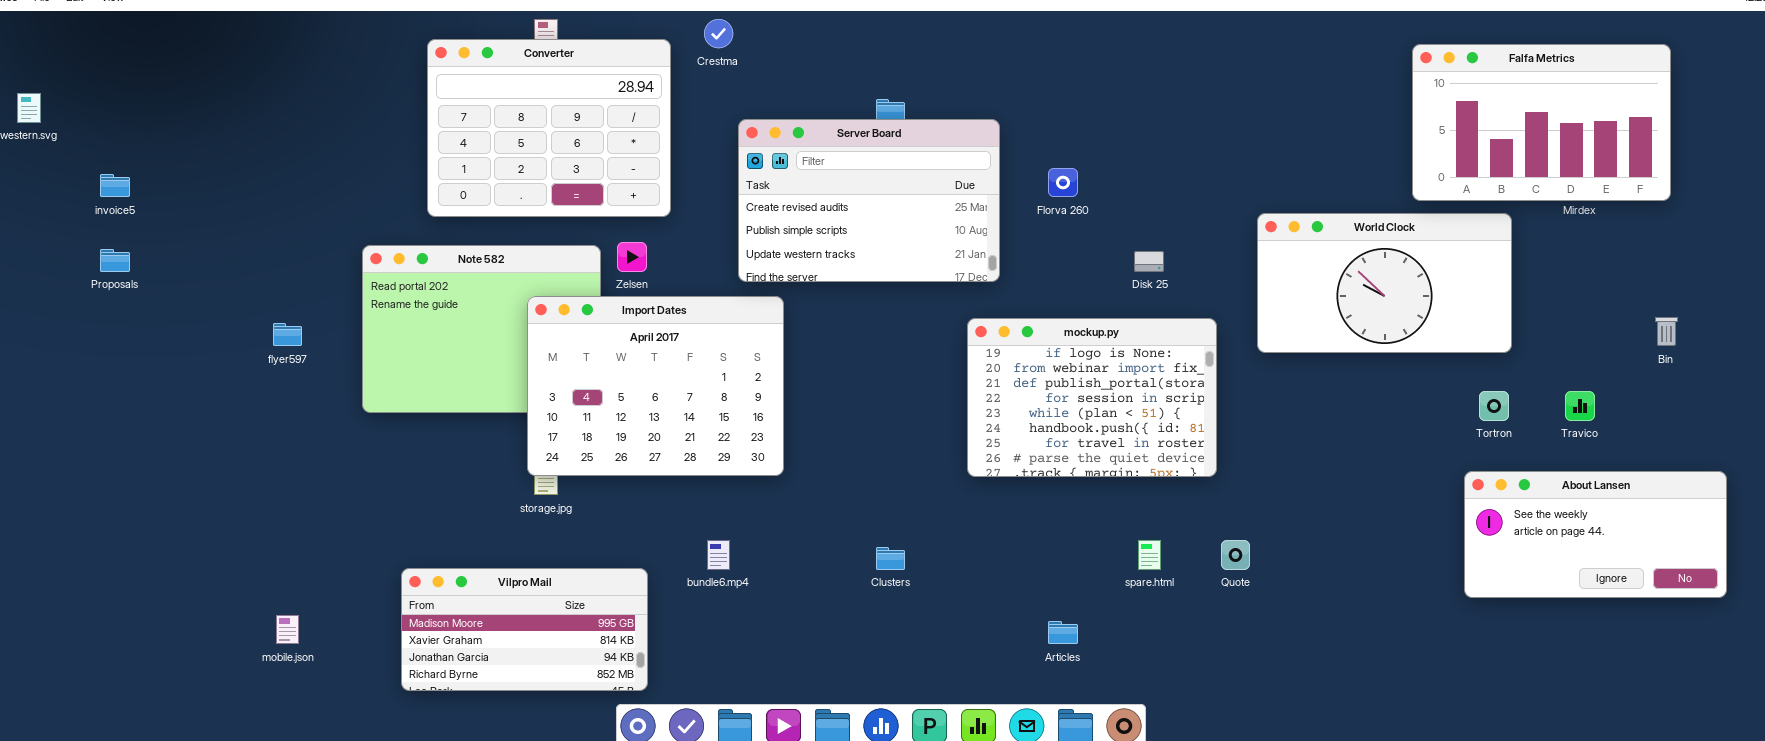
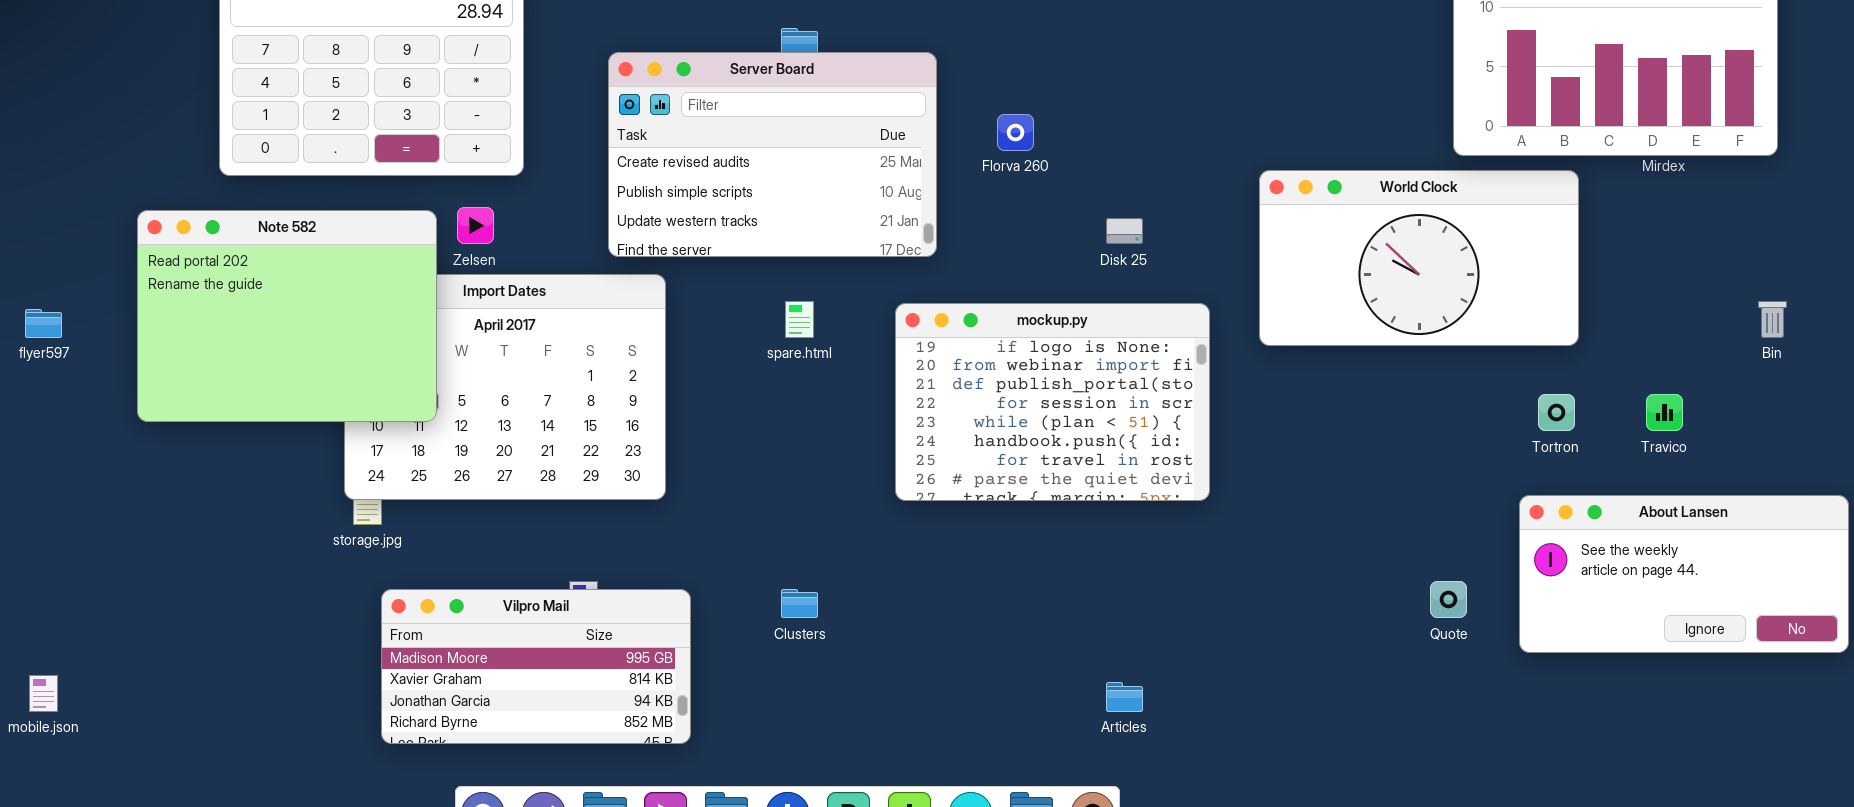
Note 582: [362,245,601,413] -> [137,210,437,422], raised
spare.html: [1138,540,1161,570] -> [785,301,814,338], moved
Quote: [1221,540,1250,570] -> [1430,581,1467,618], moved
Vilpro Mail: [401,568,648,691] -> [381,589,691,744], moved
Articles: [1048,621,1078,644] -> [1106,682,1143,712], moved

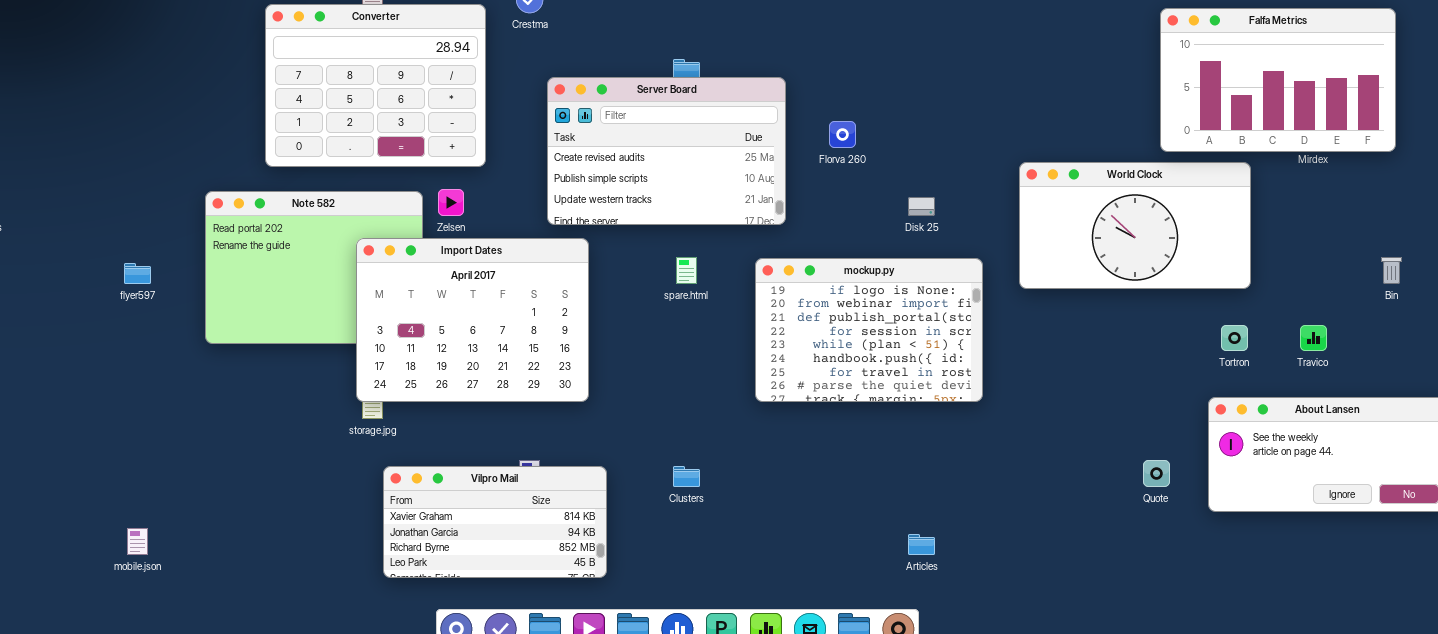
Import Dates: [344,274,666,500] -> [356,238,589,402], raised
Vilpro Mail: [381,589,691,744] -> [383,466,607,578], scrolled down 1 row

